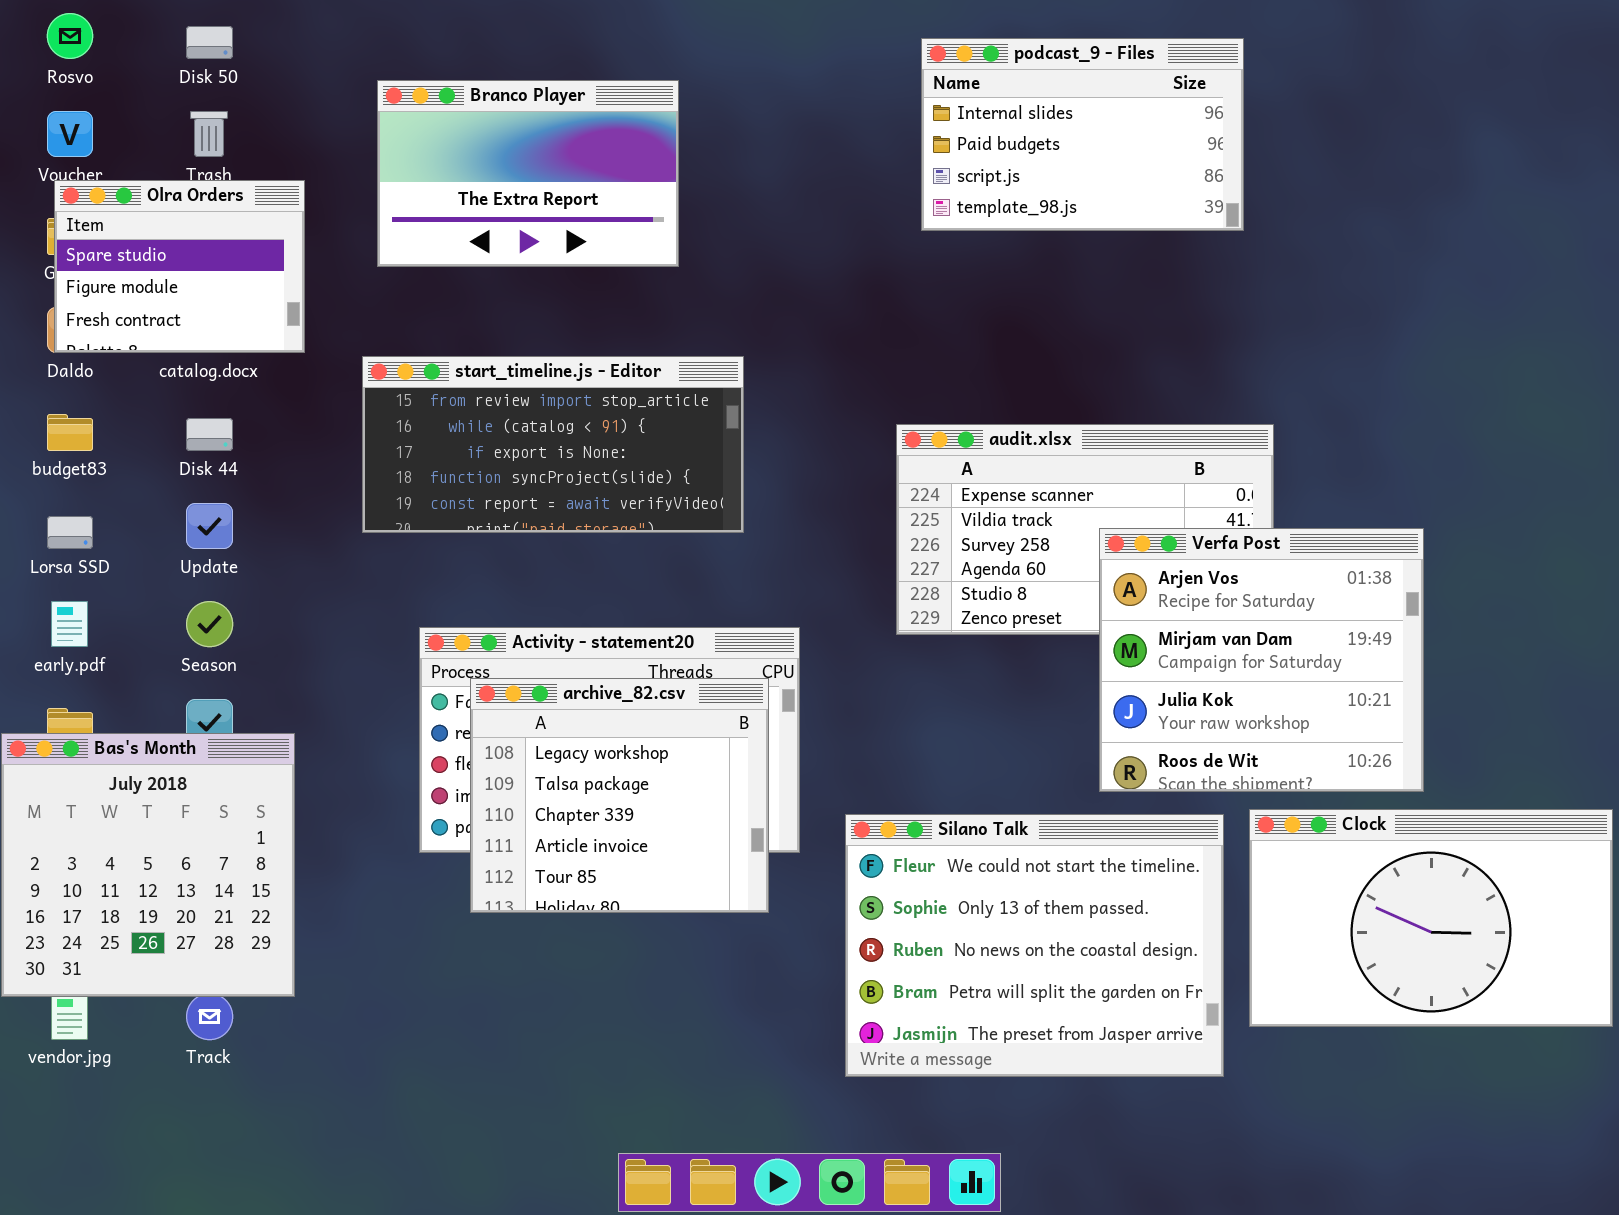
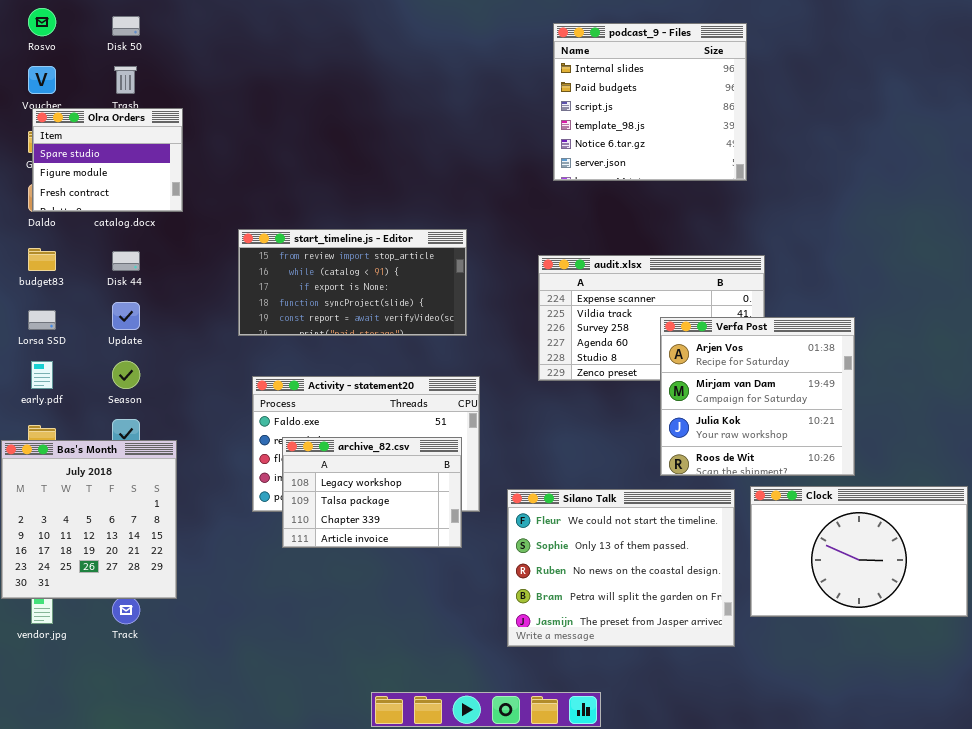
podcast_9 - Files: [921,38,1244,231] -> [553,23,747,181], resized
Branco Player: [377,80,679,267] -> none, closed
start_timeline.js - Editor: [362,356,744,533] -> [238,229,467,336], moved
archive_82.csv: [470,678,769,913] -> [282,437,462,548], resized

